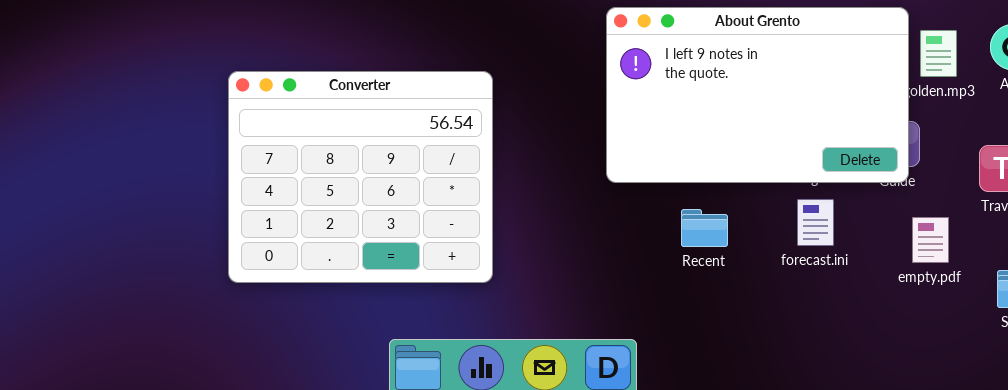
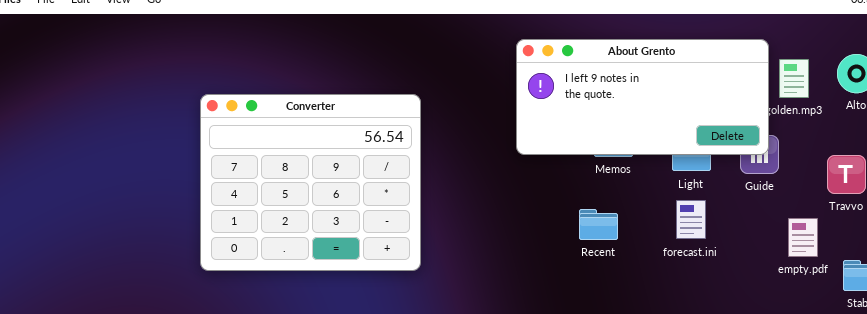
About Grento: [606,7,909,183] -> [516,39,769,155], resized
empty.pdf: [912,217,949,263] -> [788,218,818,257], moved

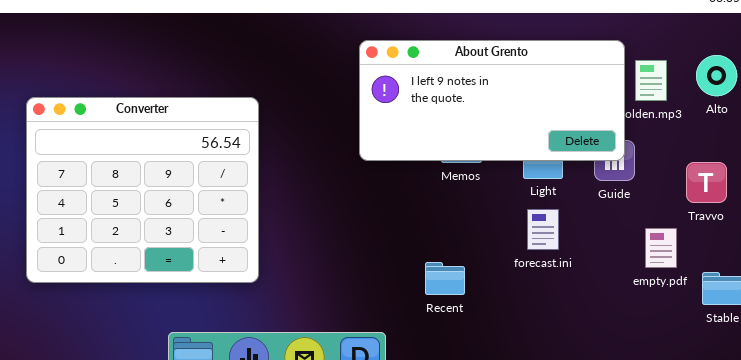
Recent: [579,209,618,240] -> [425,262,465,295], moved

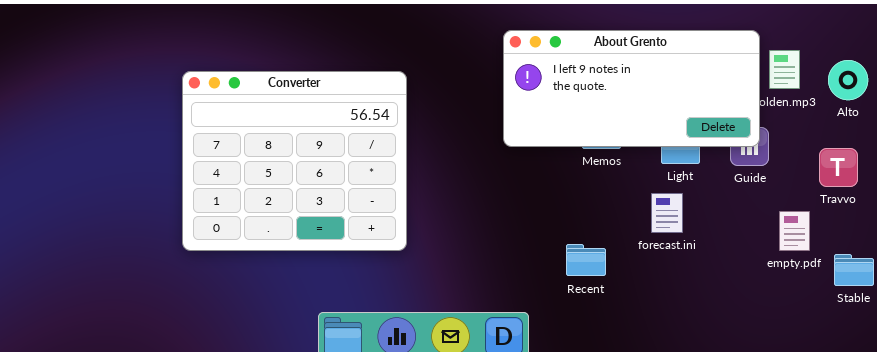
Alto: [696,55,737,96] -> [828,60,868,100], moved
Converter: [26,97,259,283] -> [182,71,407,251], moved
forecast.ini: [527,209,559,250] -> [651,193,683,233], moved

